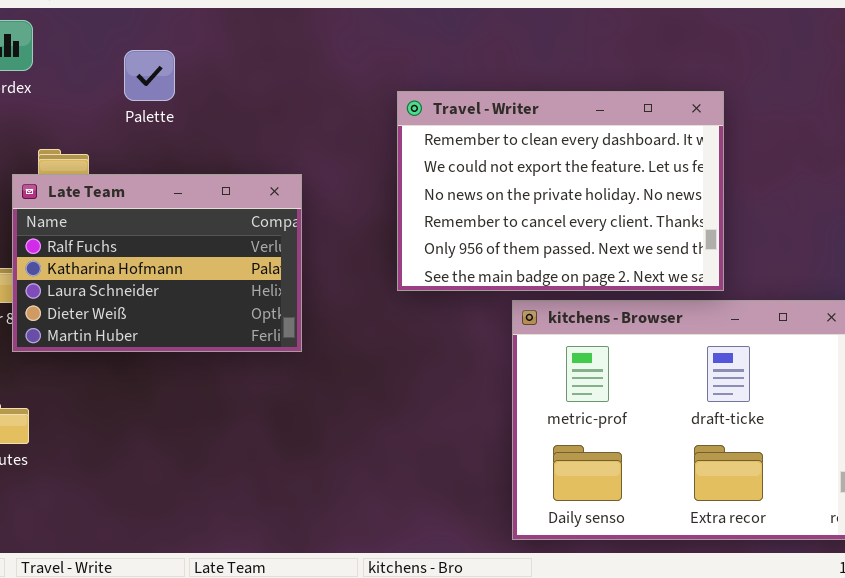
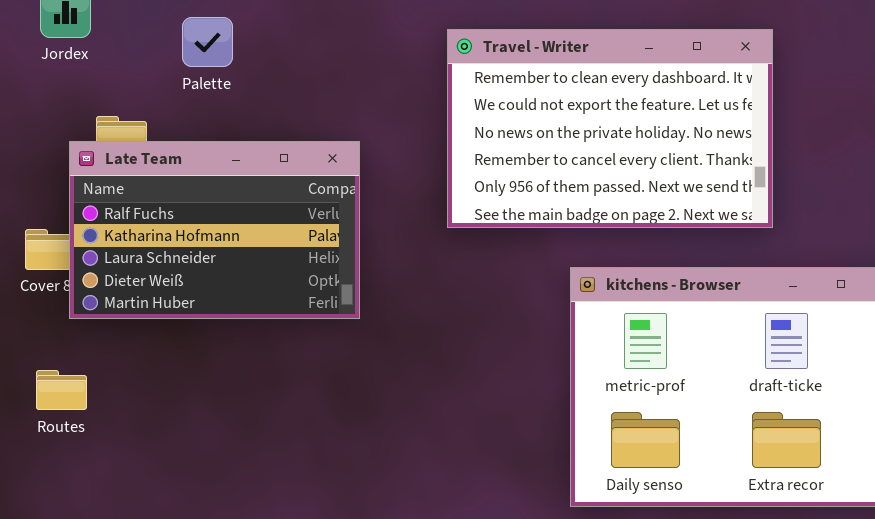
Travel - Writer: [397,91,724,291] -> [447,29,773,228], moved

